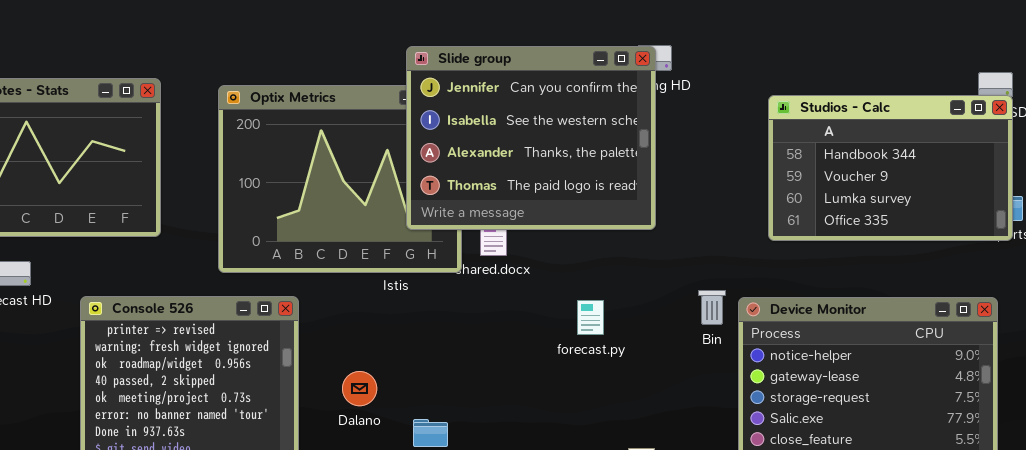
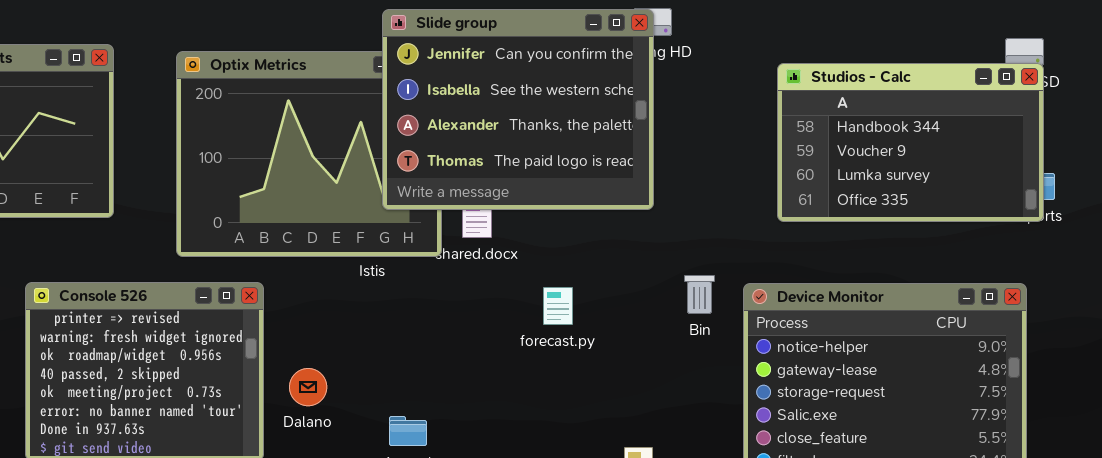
Bin: [698,290,726,325] -> [684,275,715,314], moved
forecast.py: [577,300,604,335] -> [543,287,573,325], moved
Dalano: [342,371,377,406] -> [289,368,327,406], moved

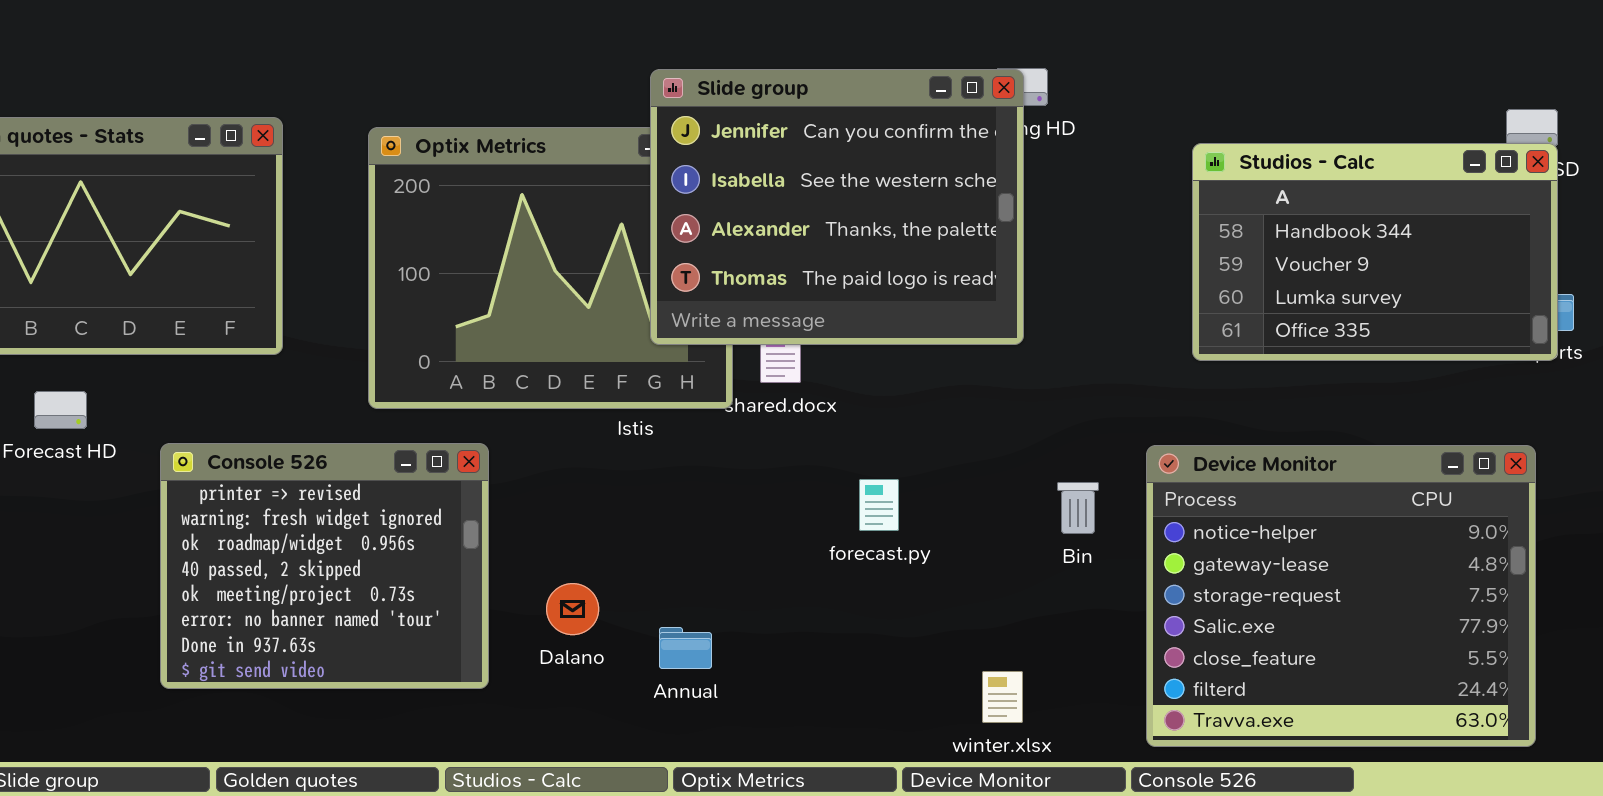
Bin: [684,275,715,314] -> [1057,482,1099,534], moved
forecast.py: [543,287,573,325] -> [859,479,899,531], moved
Dalano: [289,368,327,406] -> [546,583,599,635], moved

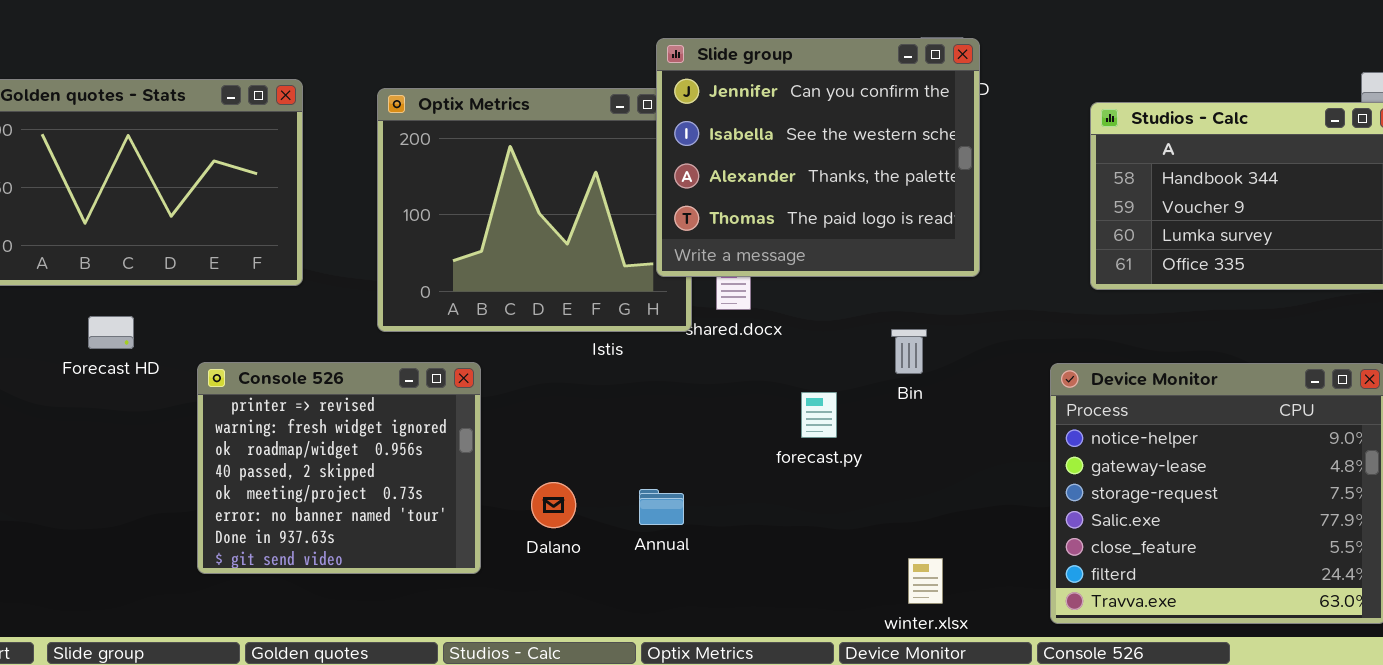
Slide group: [650,69,1024,345] -> [656,38,980,277], moved
Bin: [1057,482,1099,534] -> [891,329,927,374], moved
Annual: [659,627,712,669] -> [639,489,684,525], moved

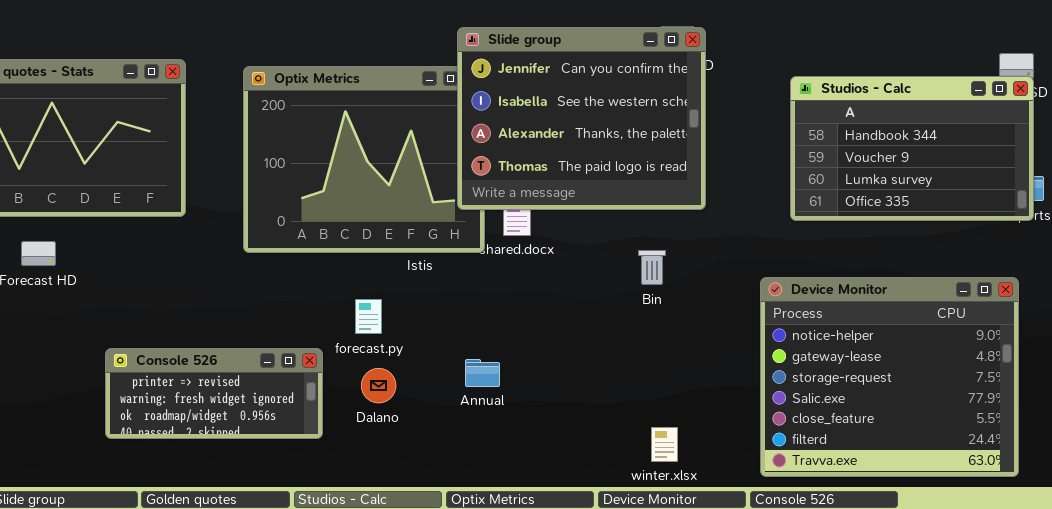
Console 526: [197,362,481,574] -> [105,348,323,439], resized
forecast.py: [801,392,837,438] -> [355,299,382,334], moved
Annual: [639,489,684,525] -> [465,359,500,387], moved

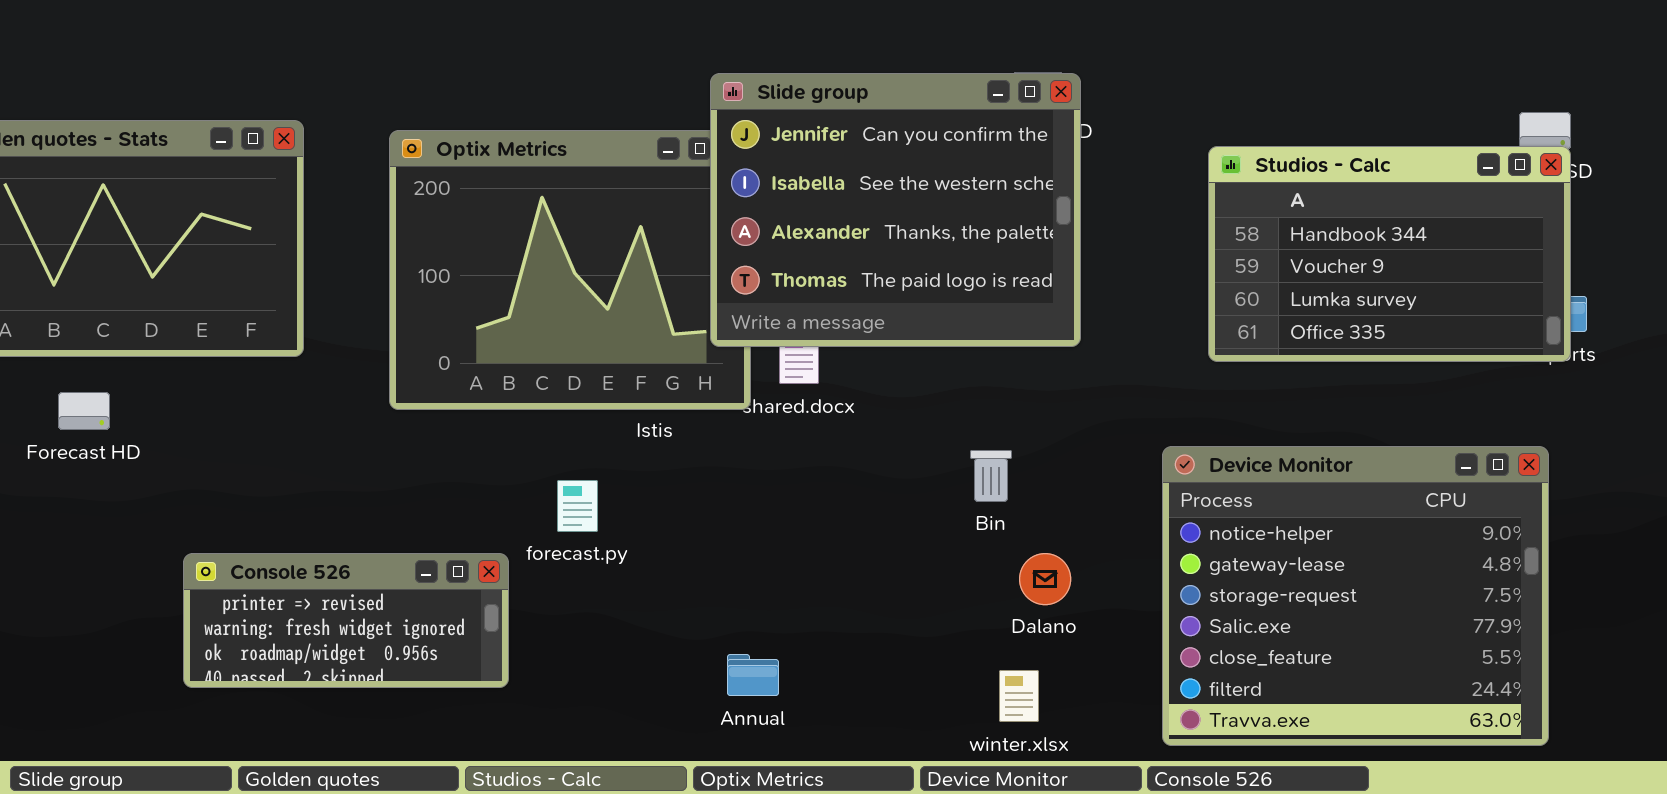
Bin: [638,250,666,285] -> [970,450,1012,502], moved
Annual: [465,359,500,387] -> [727,654,779,696], moved
Dalano: [361,368,396,403] -> [1019,553,1071,605], moved

